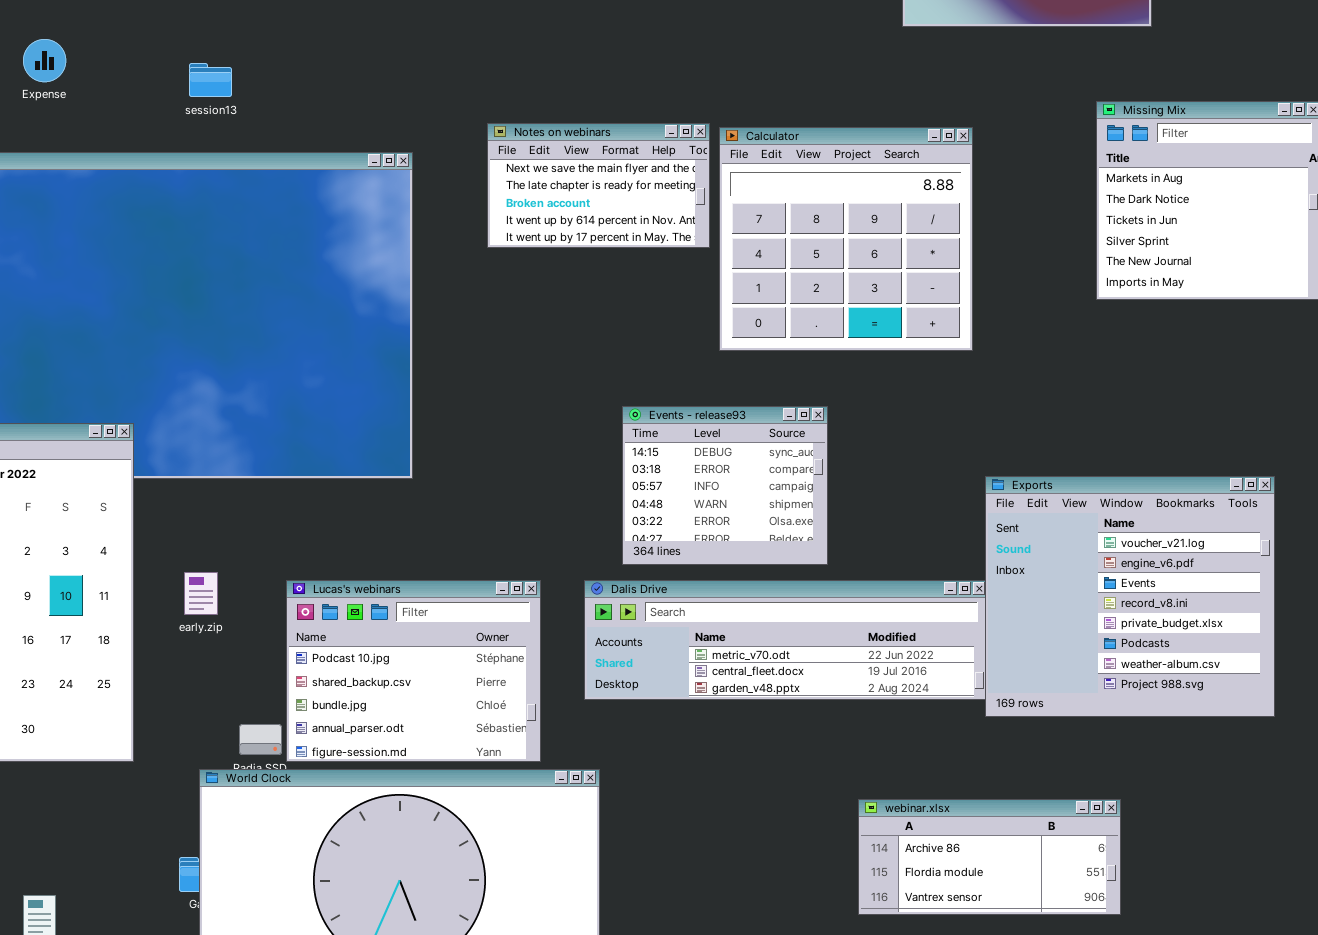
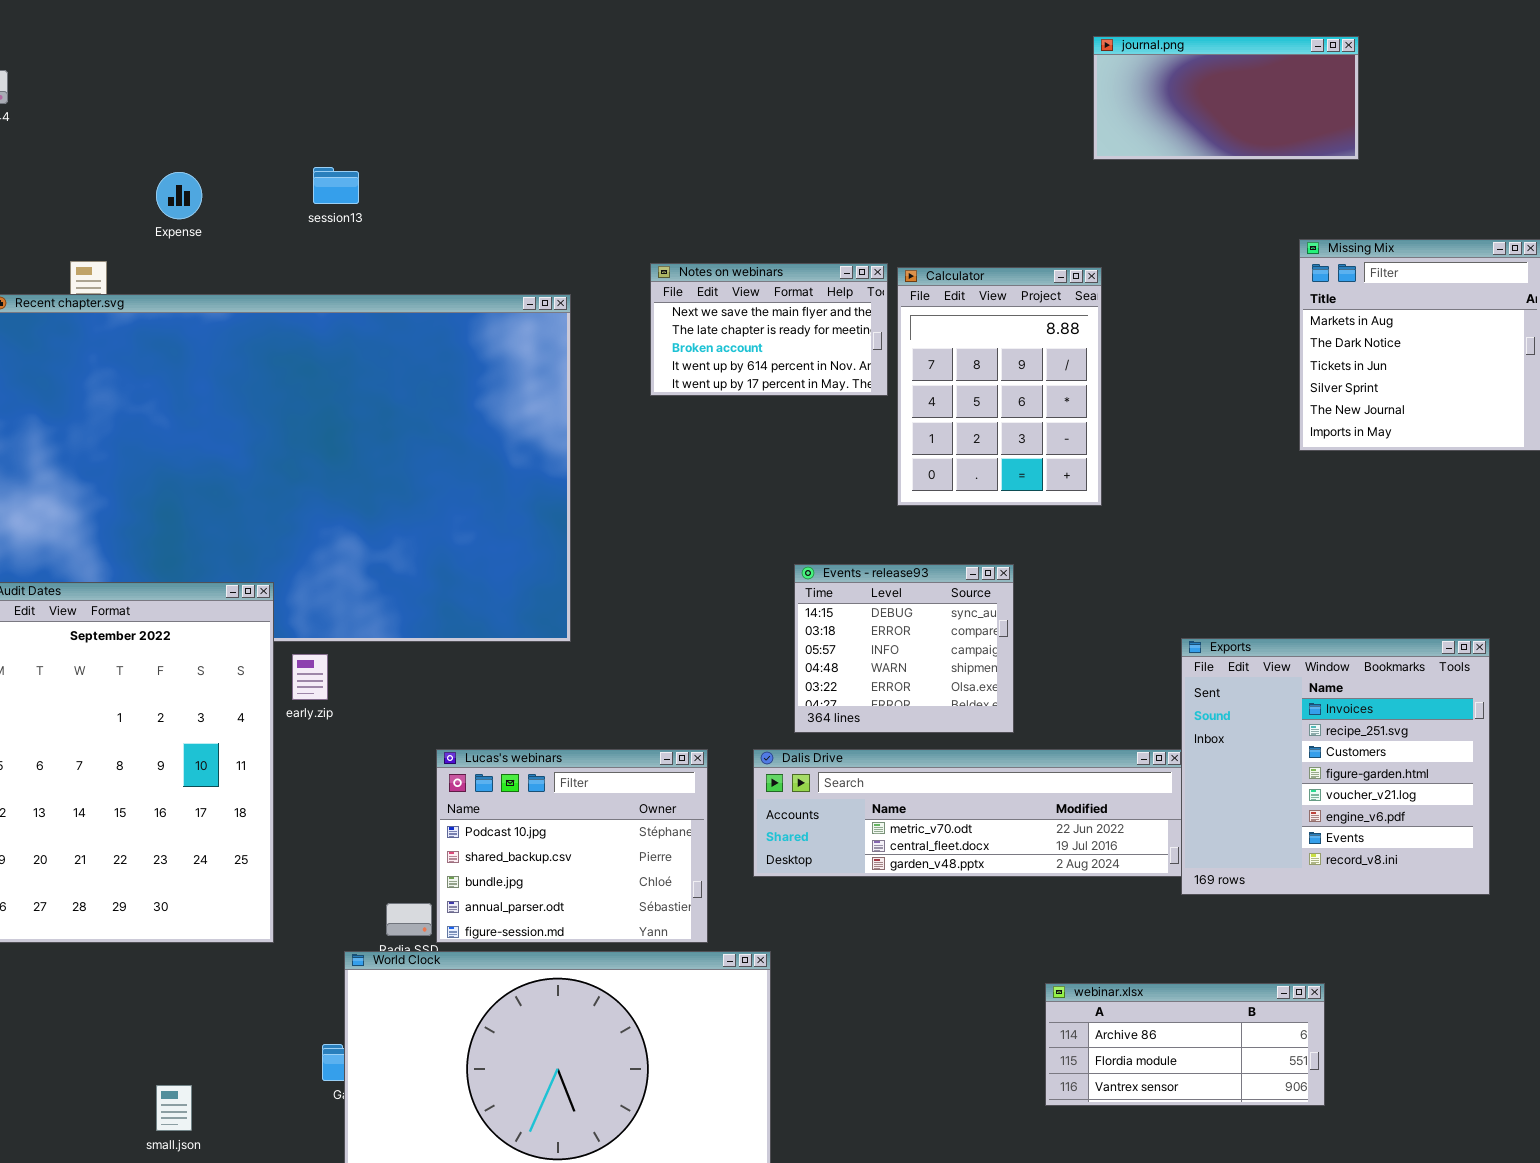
session13: [189,63,232,97] -> [313,167,359,204], moved
Calculator: [719,127,973,351] -> [897,267,1102,506], resized
Exports: [985,476,1275,717] -> [1181,638,1490,895], scrolled up 4 rows
early.zip: [184,572,218,615] -> [292,654,328,700], moved

